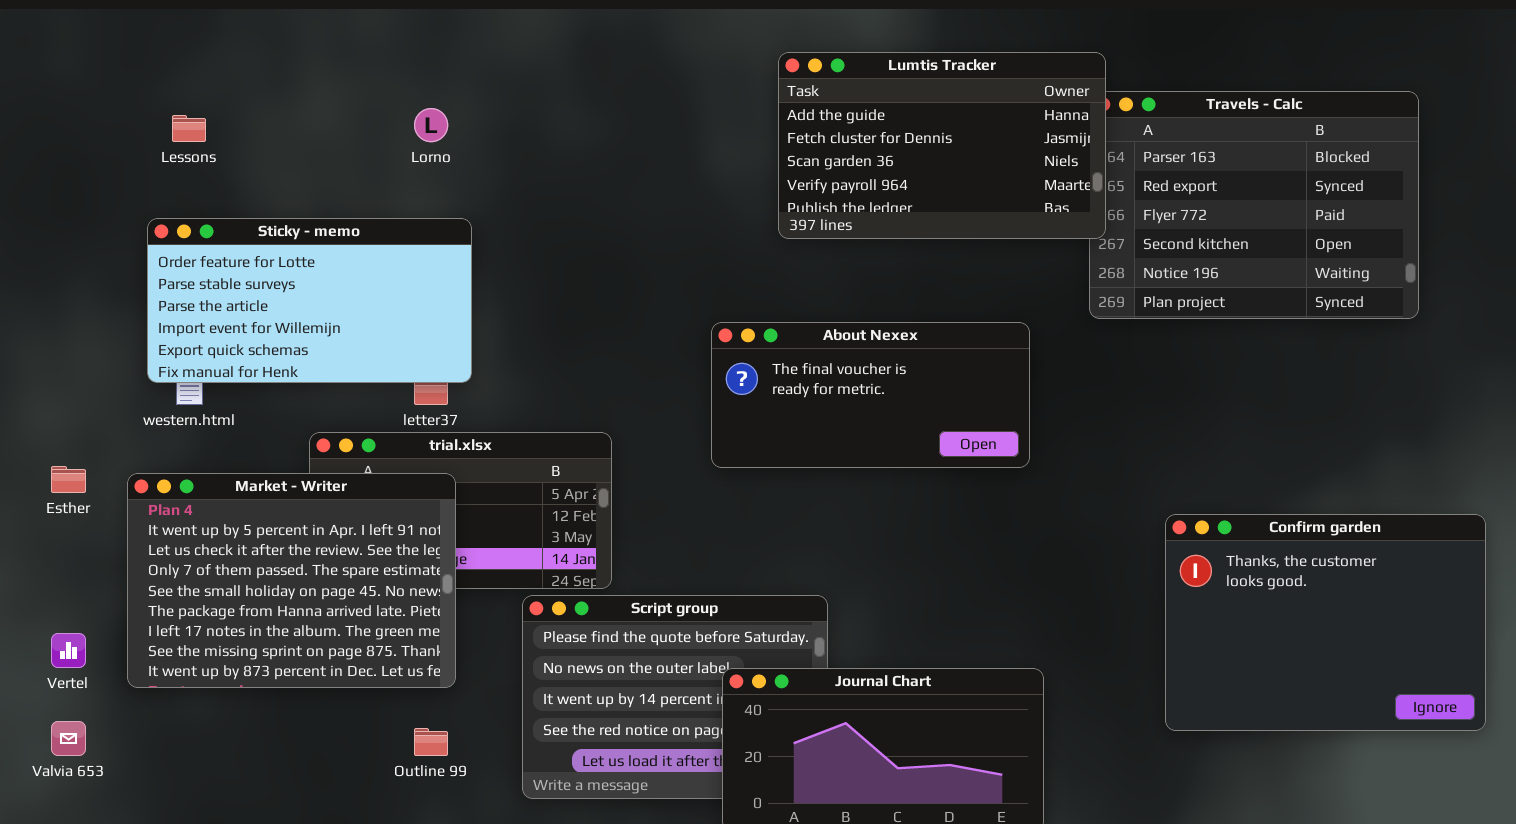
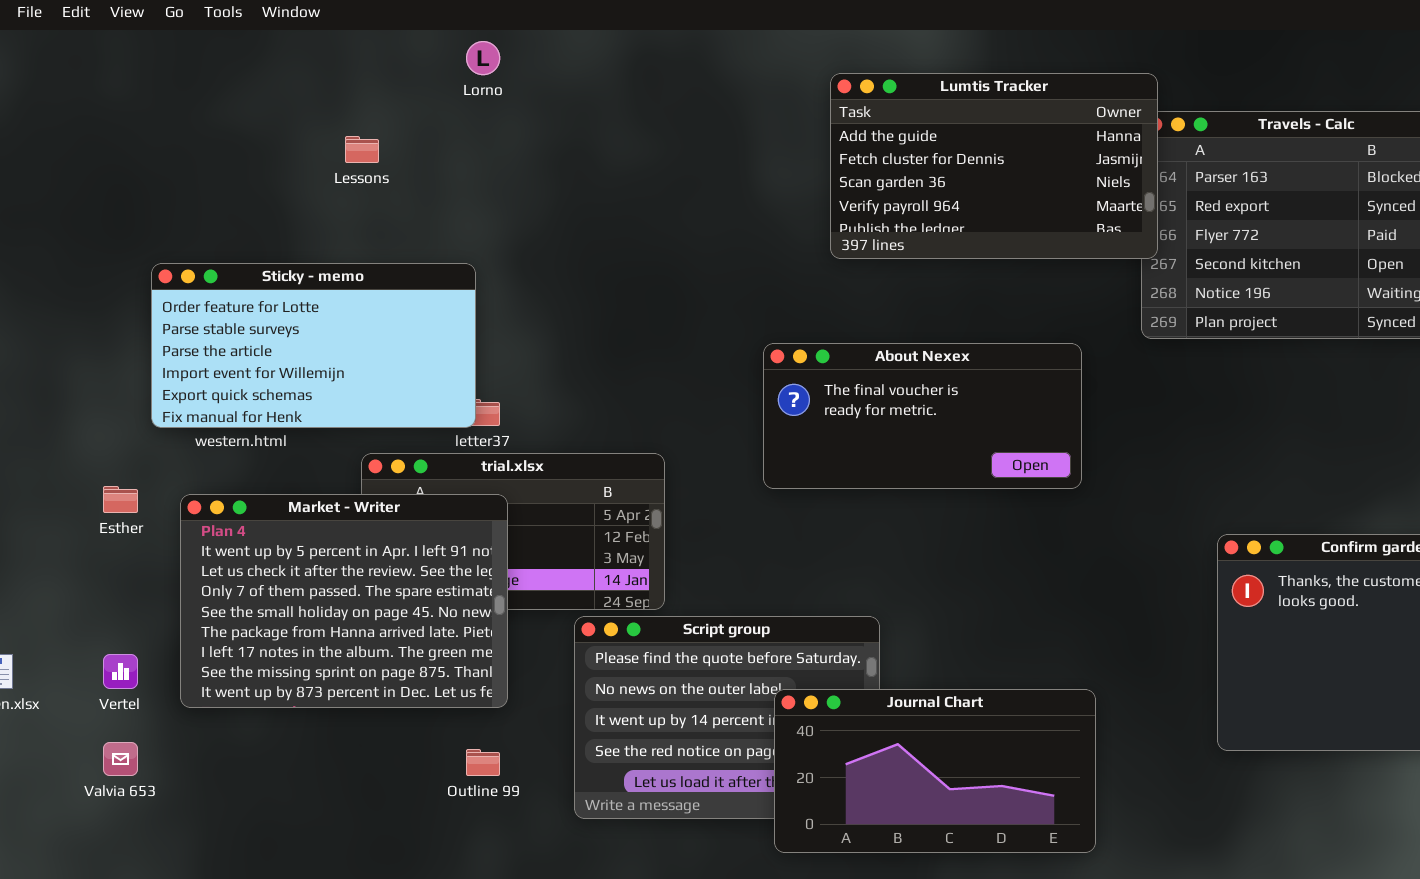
Lorno: [414,108,448,142] -> [466,41,500,75], moved
Lessons: [172,115,206,142] -> [345,136,379,163], moved
Sticky - memo: [147,218,472,383] -> [151,263,476,428], moved

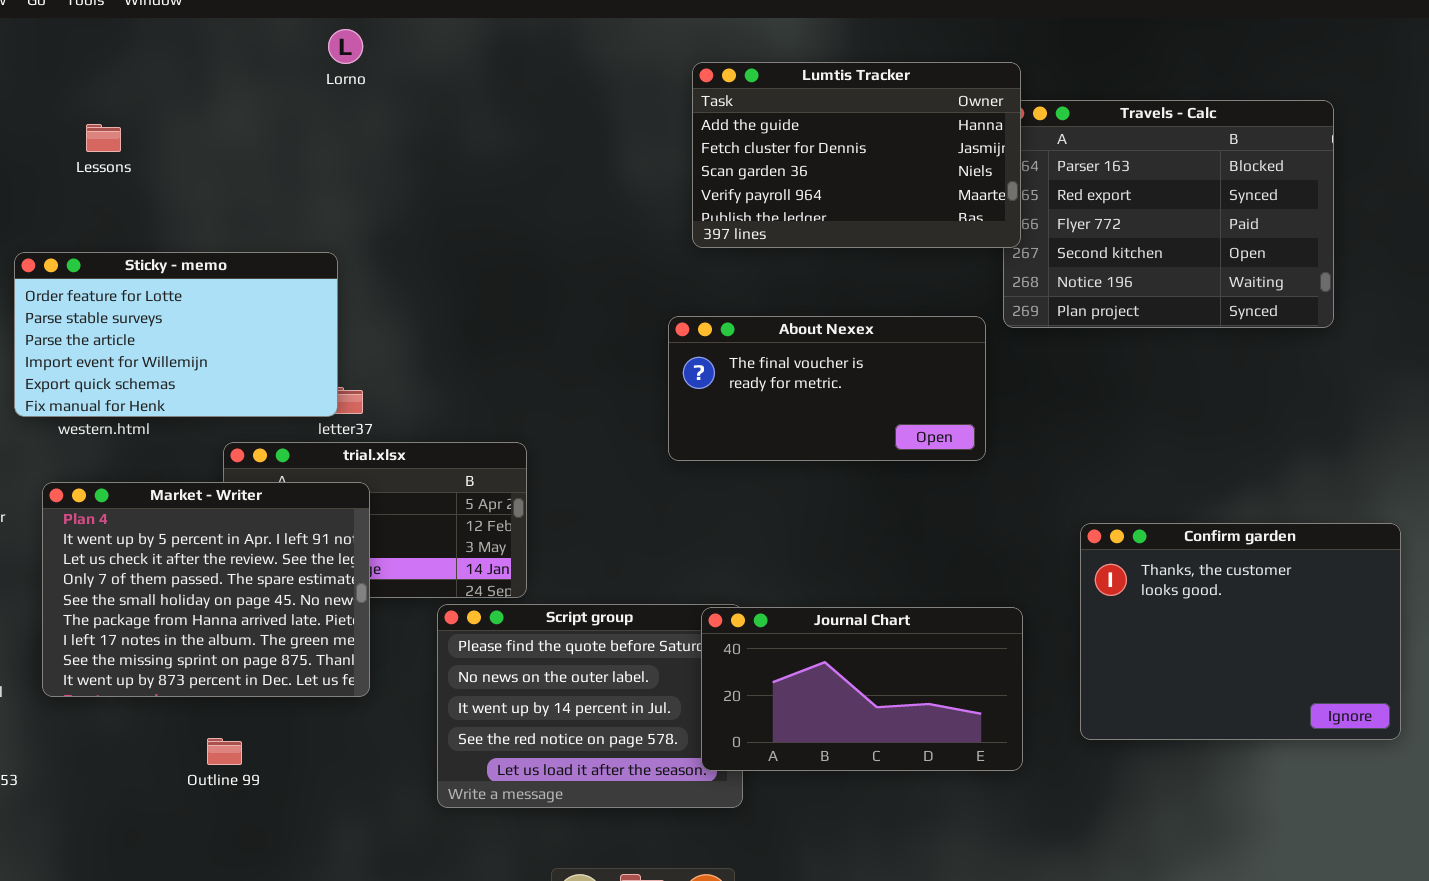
Lessons: [345,136,379,163] -> [86,124,121,152], moved
About Nexex: [763,343,1082,489] -> [668,316,986,461], moved
Journal Chart: [774,689,1096,853] -> [701,607,1023,771], moved
Outline 99: [466,749,500,776] -> [207,738,242,765], moved

